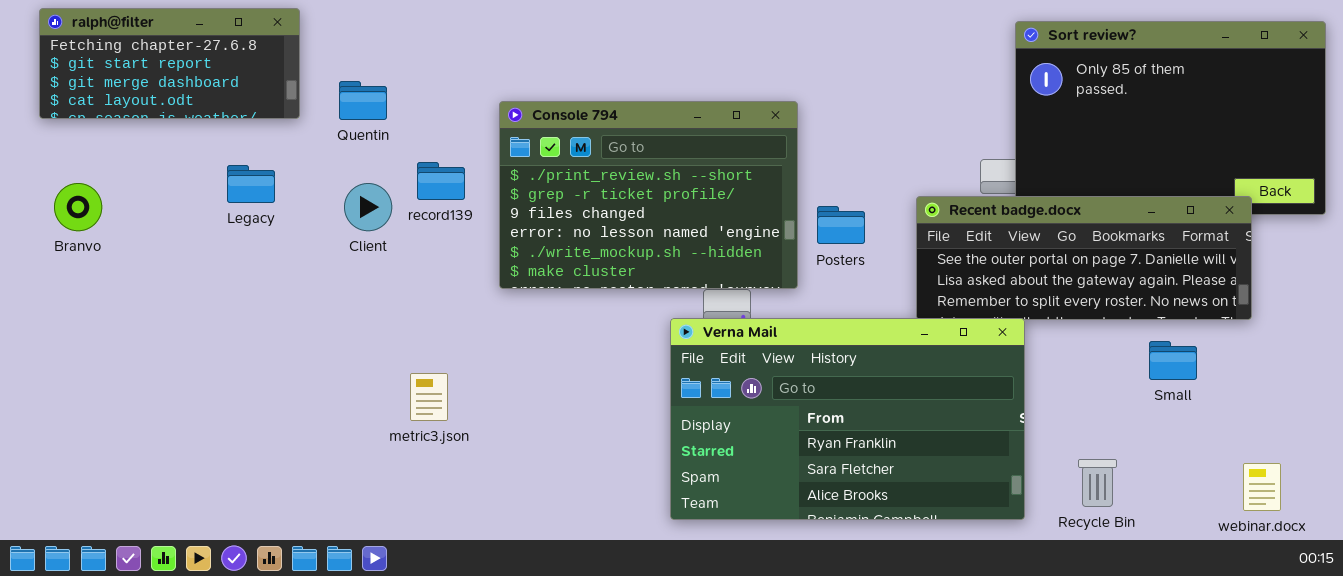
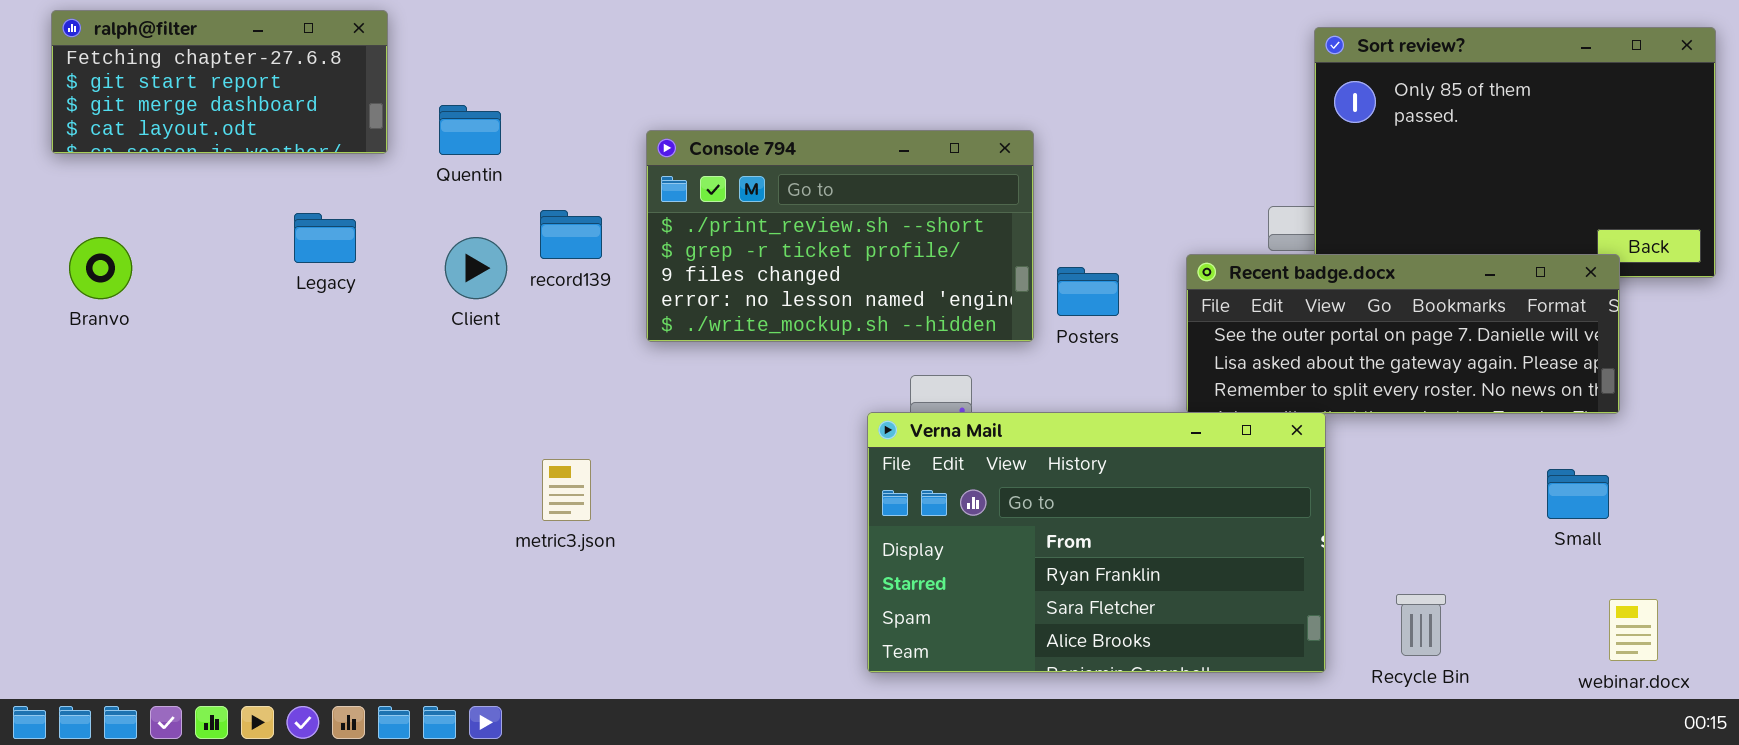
Console 794: [499,101,798,289] -> [646,130,1034,342], resized
Small: [1149,341,1197,380] -> [1547,469,1609,519], moved
metric3.json: [410,373,448,421] -> [542,459,591,521], moved

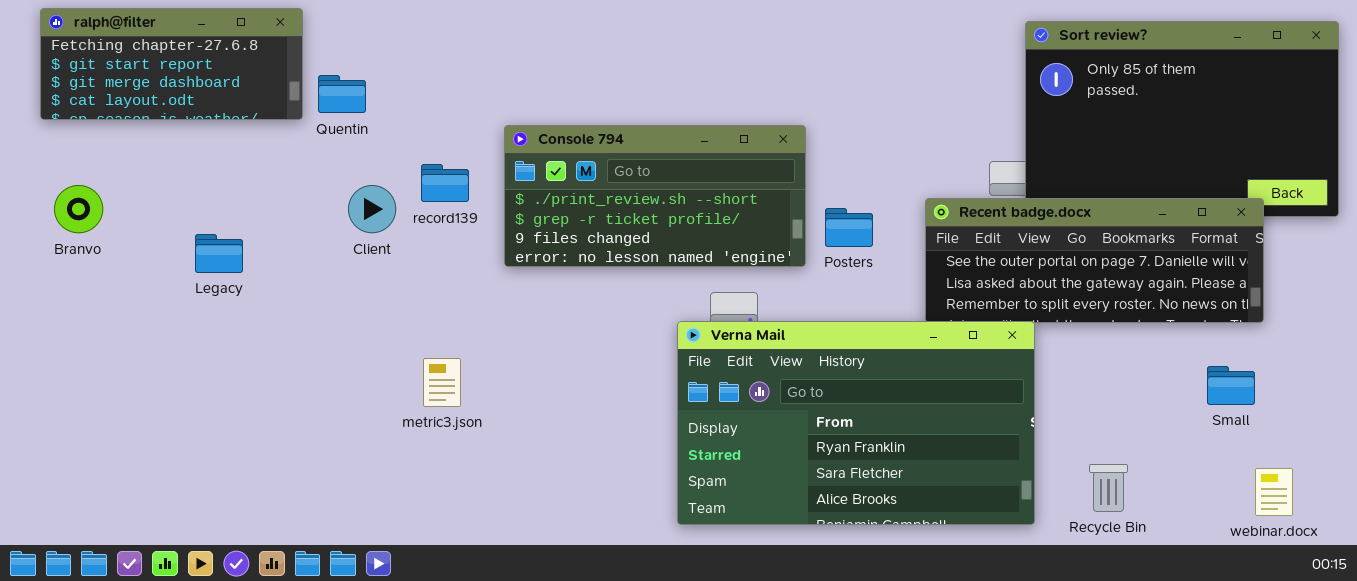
Quentin: [439,105,501,155] -> [318,75,366,113], moved
Console 794: [646,130,1034,342] -> [504,125,806,267], resized
Legacy: [294,213,356,263] -> [195,234,243,273], moved

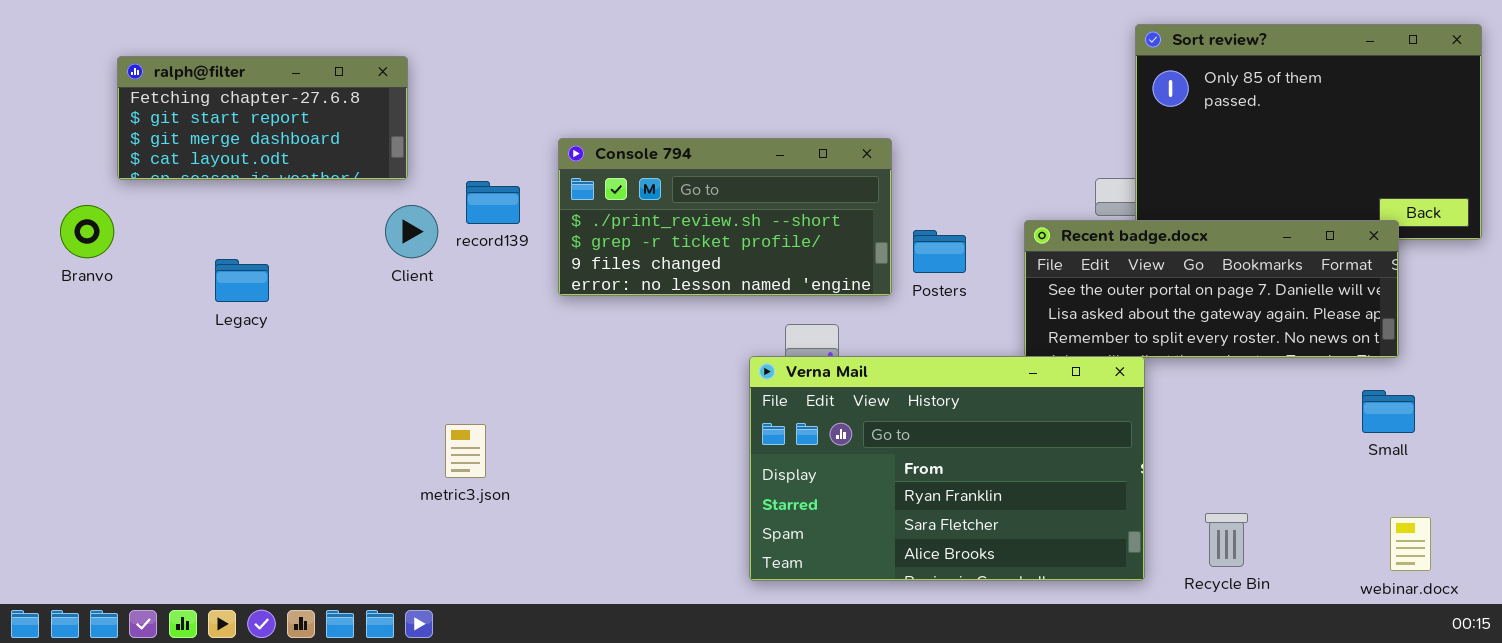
ralph@filter: [40,8,303,120] -> [117,56,408,180], moved
metric3.json: [423,358,461,407] -> [445,424,486,478], moved
Small: [1207,366,1255,405] -> [1362,390,1415,433], moved

